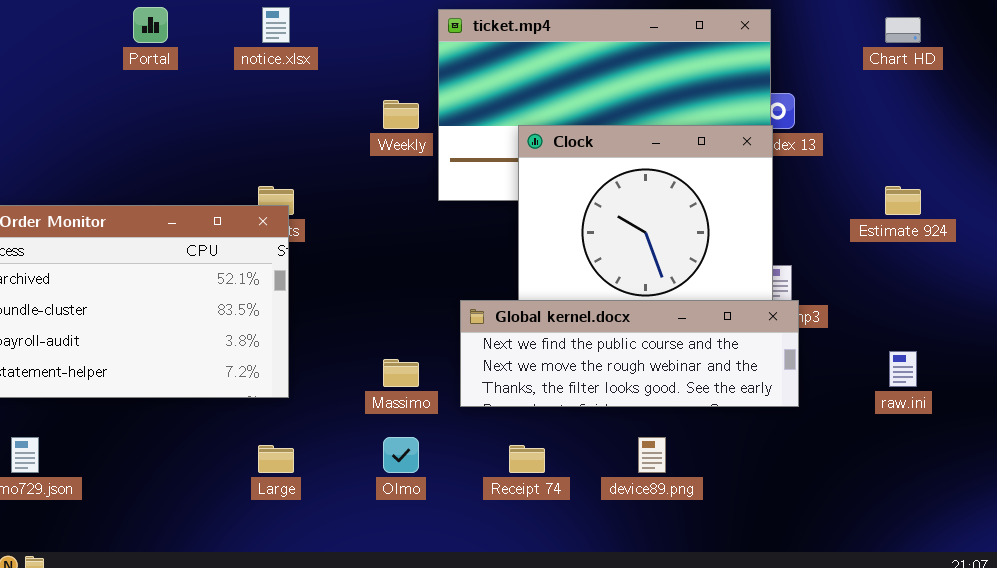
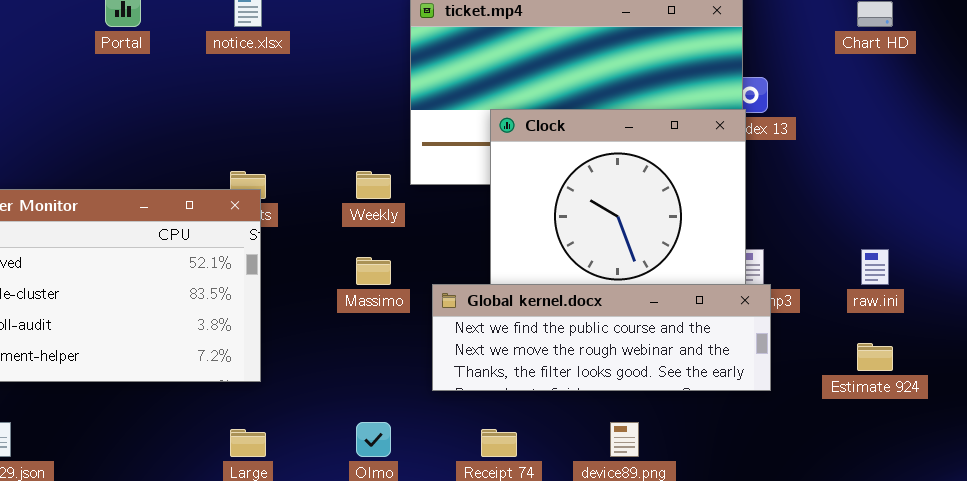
Weekly: [383,100,419,129] -> [356,171,391,199], moved
Estimate 924: [885,186,921,215] -> [857,343,893,371], moved
raw.ini: [889,351,917,387] -> [861,249,889,285], moved
Massimo: [383,359,419,387] -> [356,257,391,285], moved

